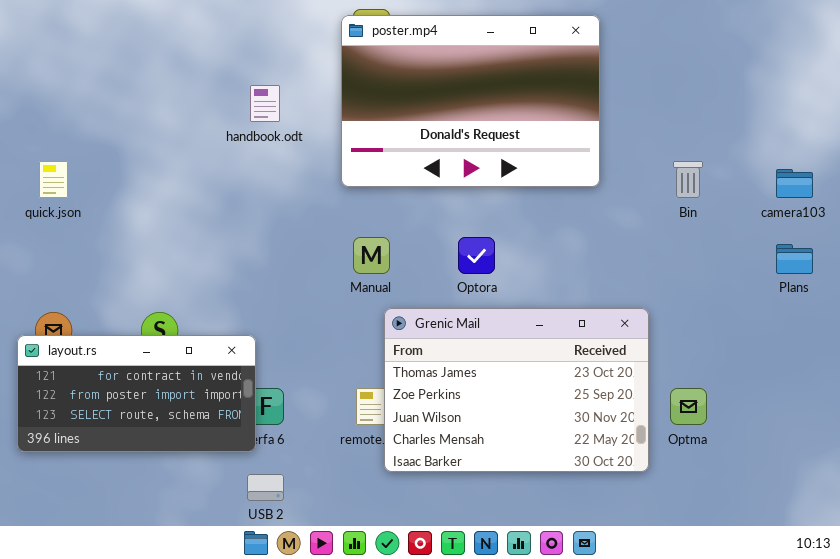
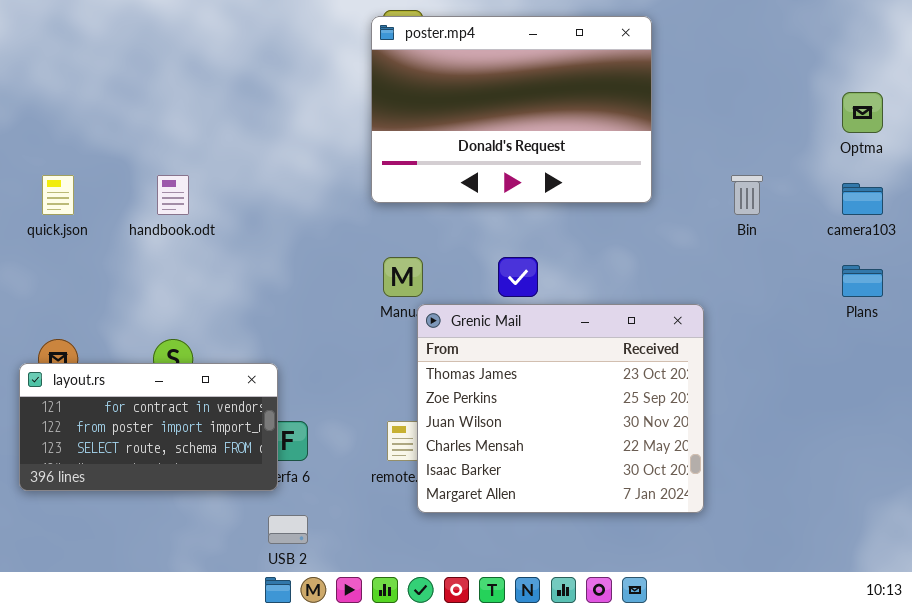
handbook.odt: [250,85,280,122] -> [157,175,189,215], moved
Grenic Mail: [384,308,649,472] -> [417,304,704,513], resized
Optma: [670,388,707,425] -> [842,92,883,133], moved

